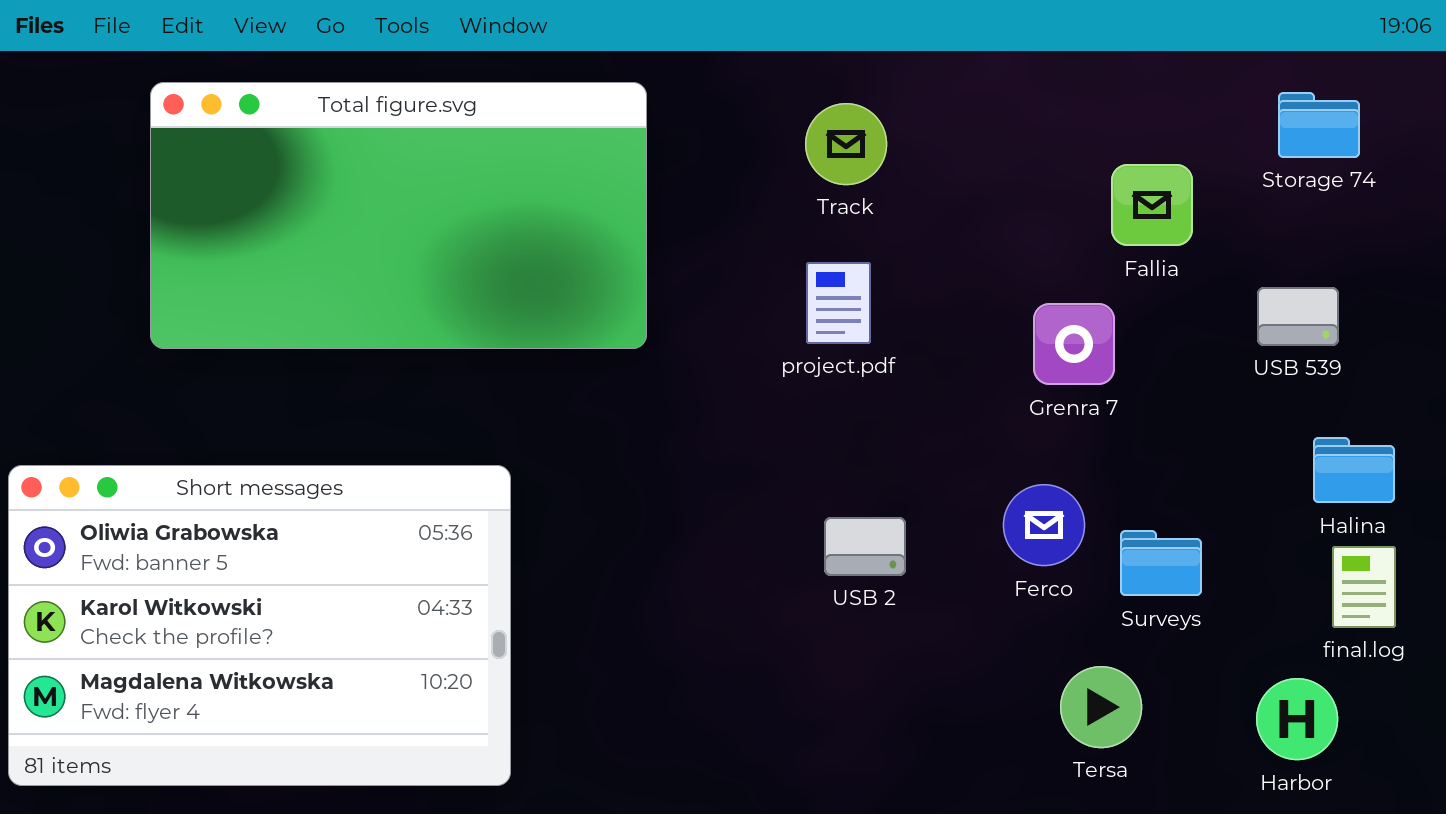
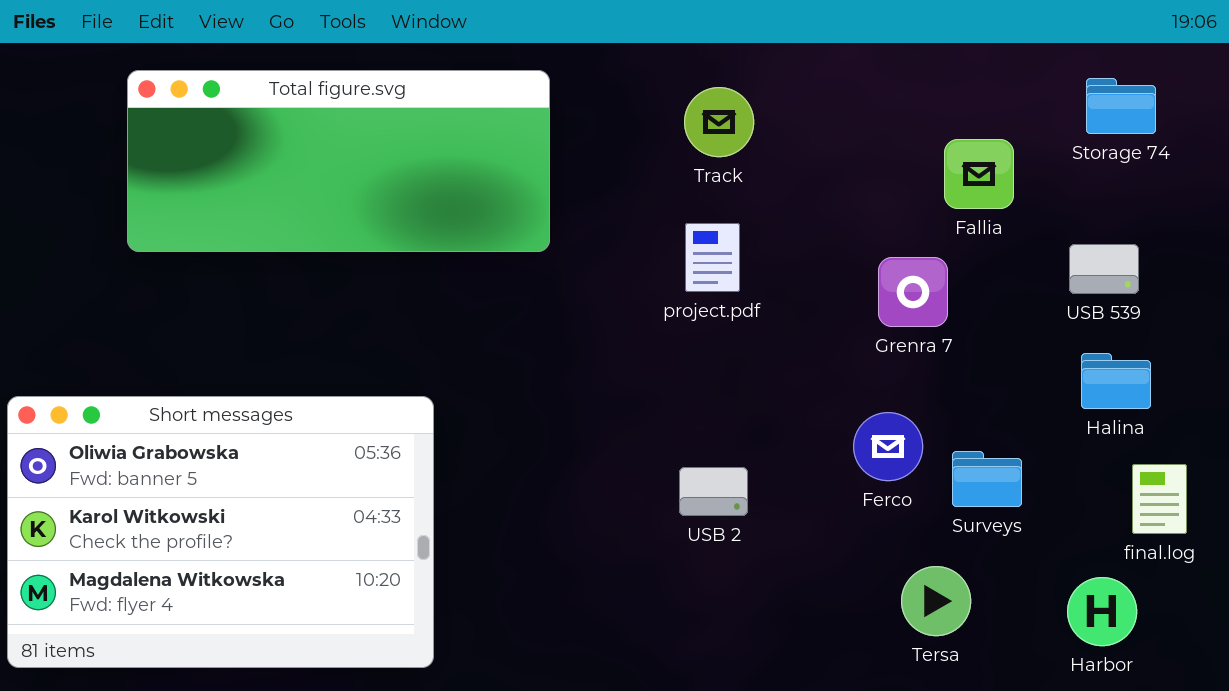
Total figure.svg: [150,82,647,349] -> [127,70,550,252], resized
Halina: [1313,437,1395,503] -> [1081,353,1151,409], moved
USB 2: [824,517,906,576] -> [679,467,748,516], moved

